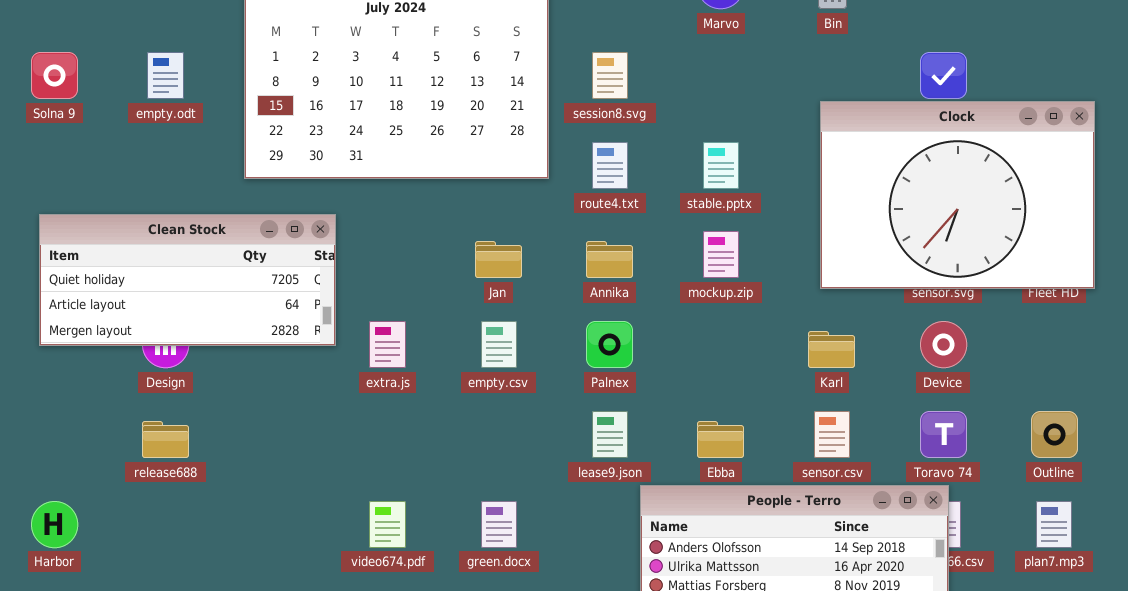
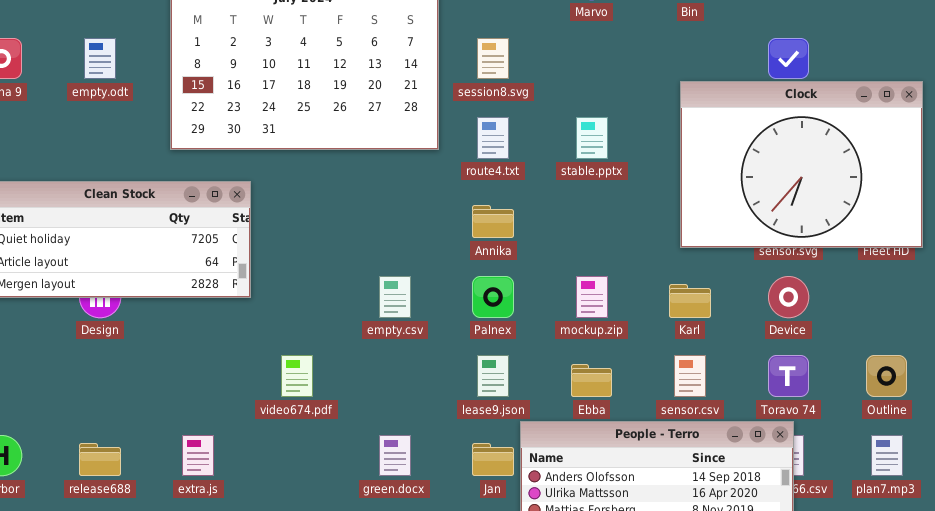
mockup.zip: [703,231,739,278] -> [576,276,608,318], moved
Jan: [475,241,522,278] -> [472,443,514,476], moved
extra.js: [369,321,406,368] -> [182,435,214,476], moved
release688: [142,421,189,458] -> [79,443,121,476], moved
video674.pdf: [369,501,406,548] -> [281,355,313,397], moved

